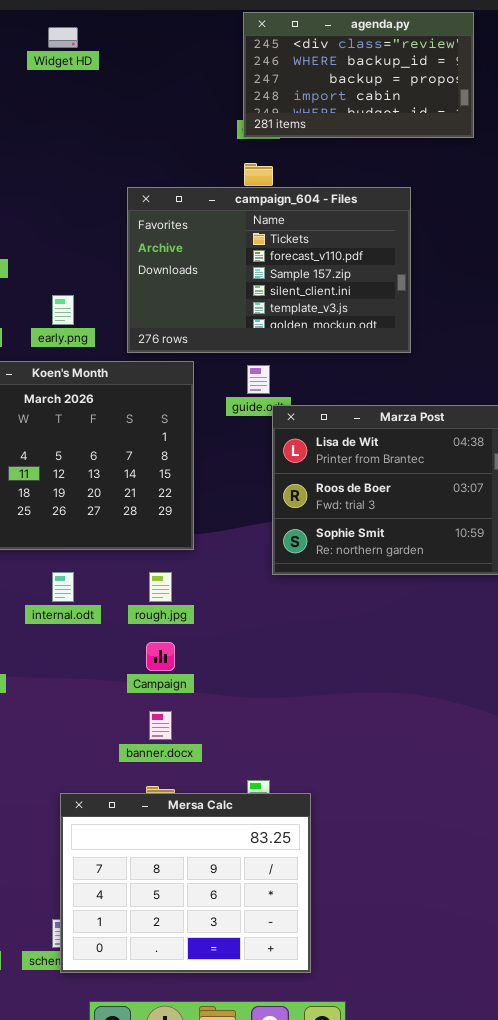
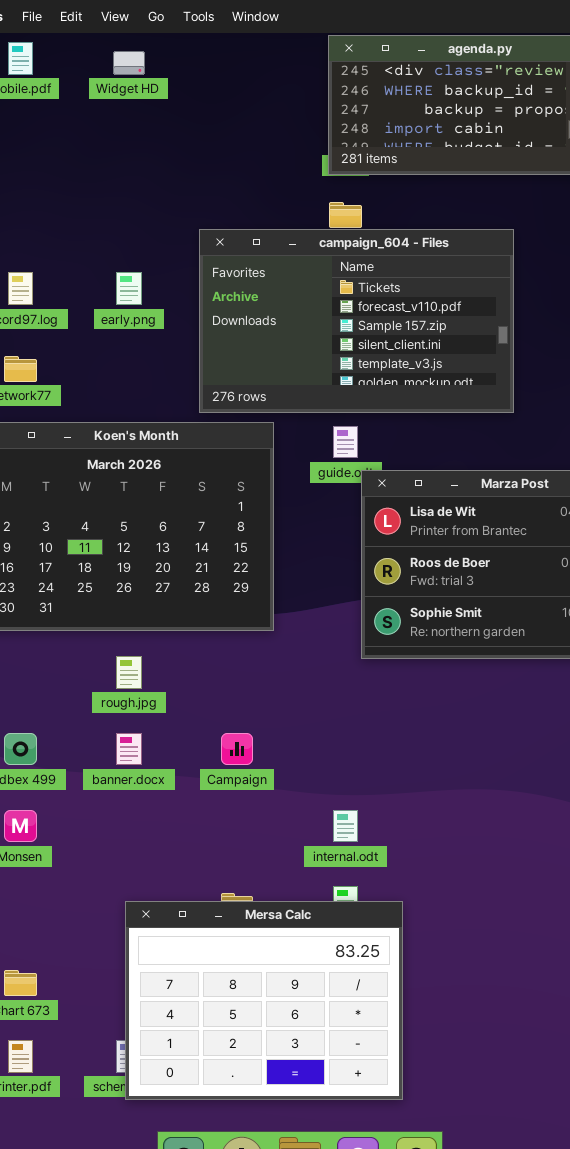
early.png: [52,295,74,325] -> [116,272,142,305], moved
internal.odt: [52,572,74,602] -> [333,810,358,842], moved
rough.jpg: [149,572,172,602] -> [116,656,142,689], moved
banner.docx: [149,711,172,740] -> [116,733,142,765], moved

